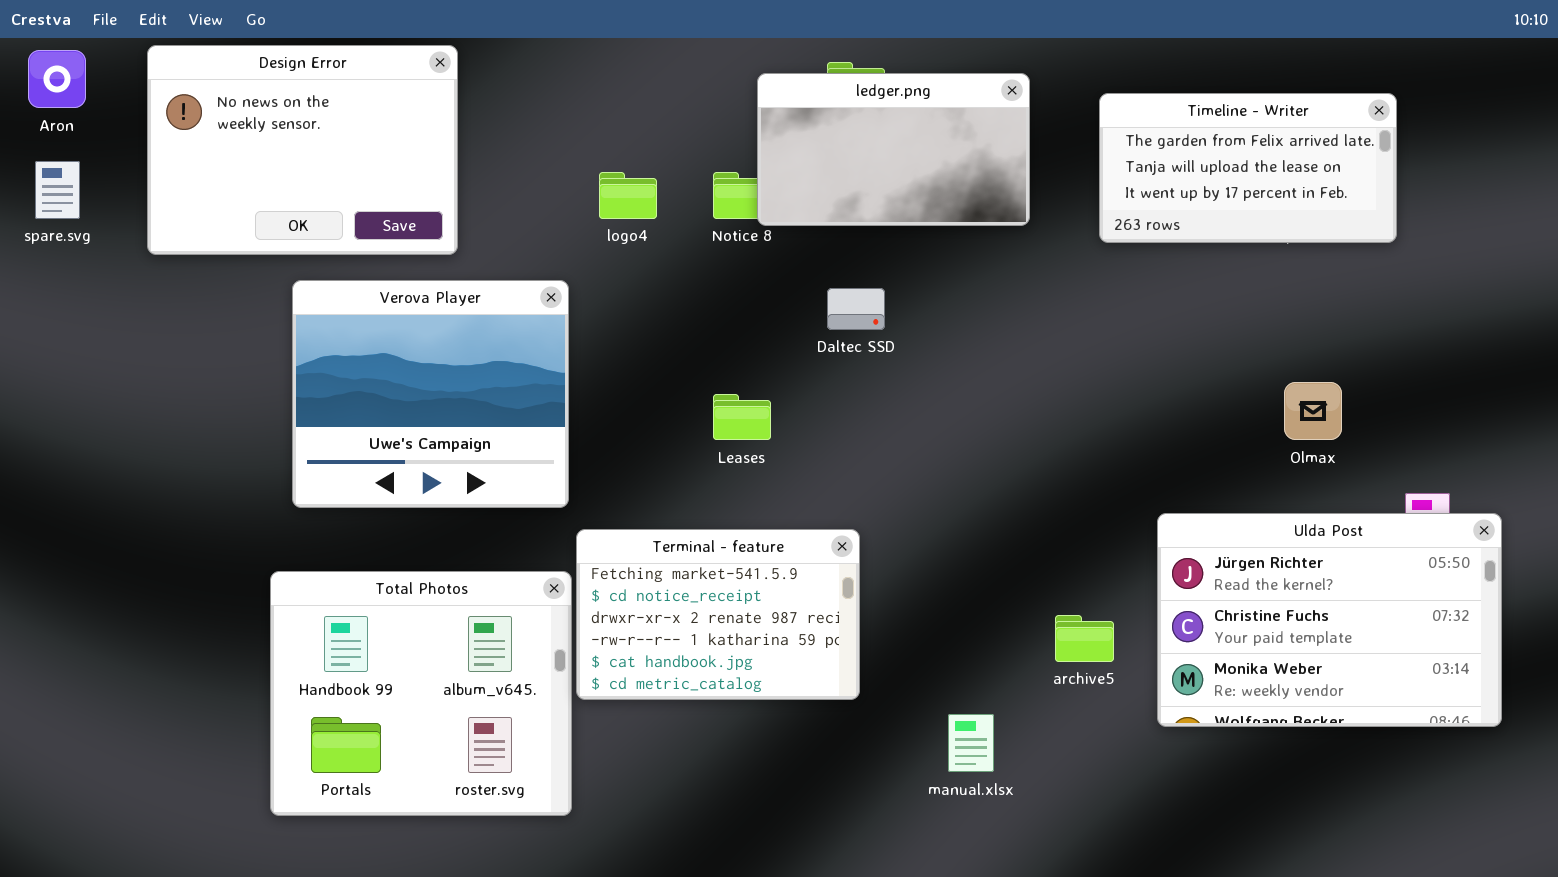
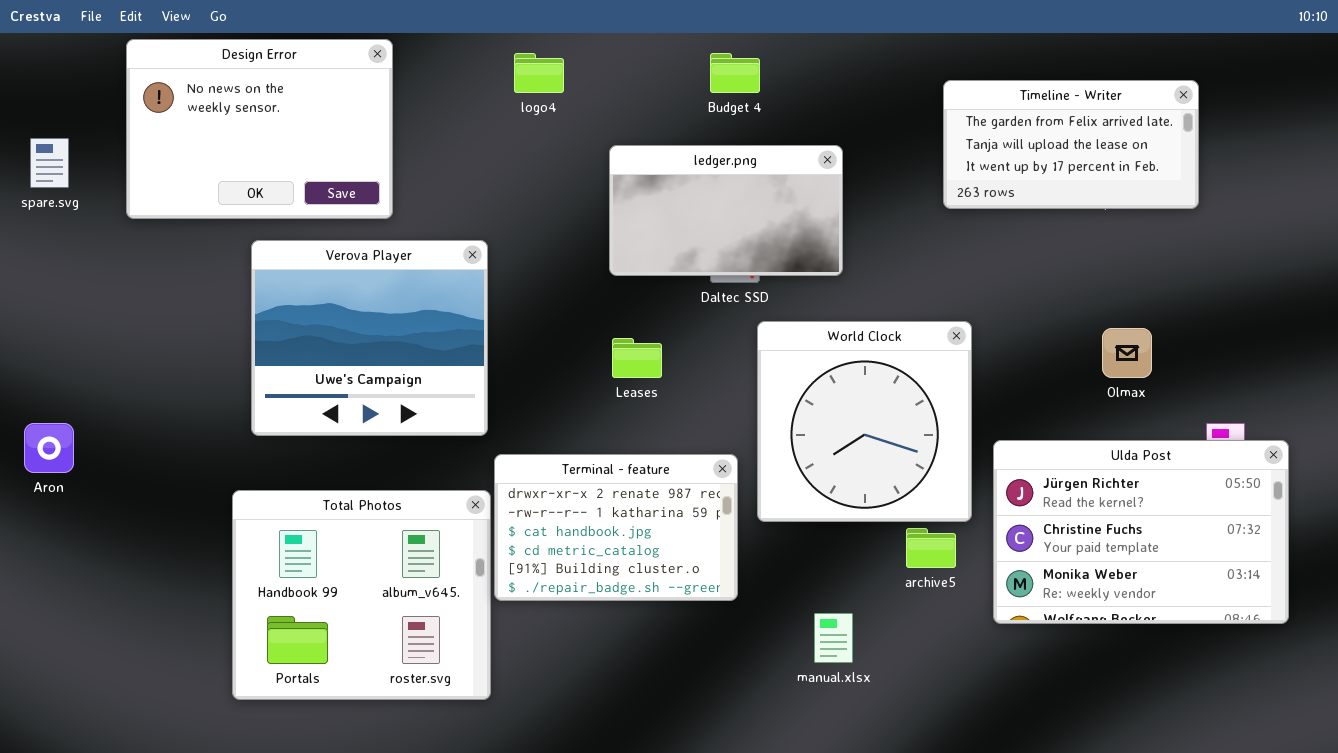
Aron: [28,50,86,108] -> [24,423,74,473], moved
ledger.png: [757,73,1030,226] -> [609,145,843,276], moved
logo4: [599,172,657,219] -> [514,53,564,93], moved
World Clock: none -> [757,321,972,522], opened
Terminal - feature: [576,529,860,700] -> [494,454,738,601], scrolled down 2 rows

